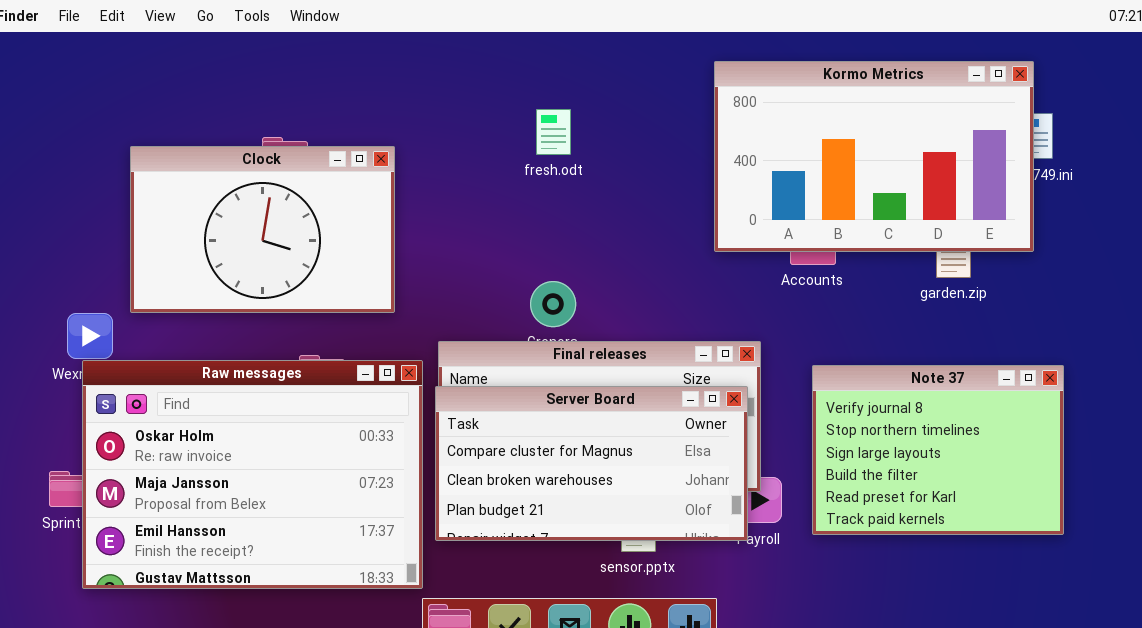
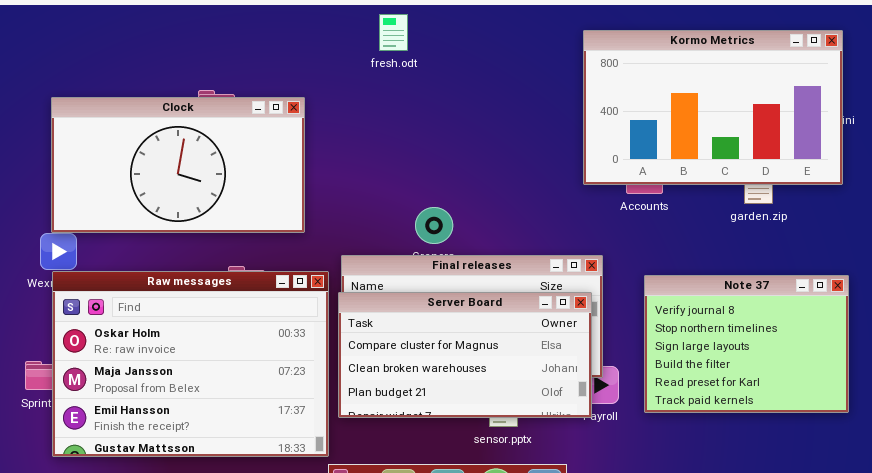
Kormo Metrics: [714,61,1034,252] -> [583,30,843,185], moved
fresh.odt: [536,109,571,155] -> [379,14,408,51], moved
Clock: [130,146,395,313] -> [51,97,305,233], resized

